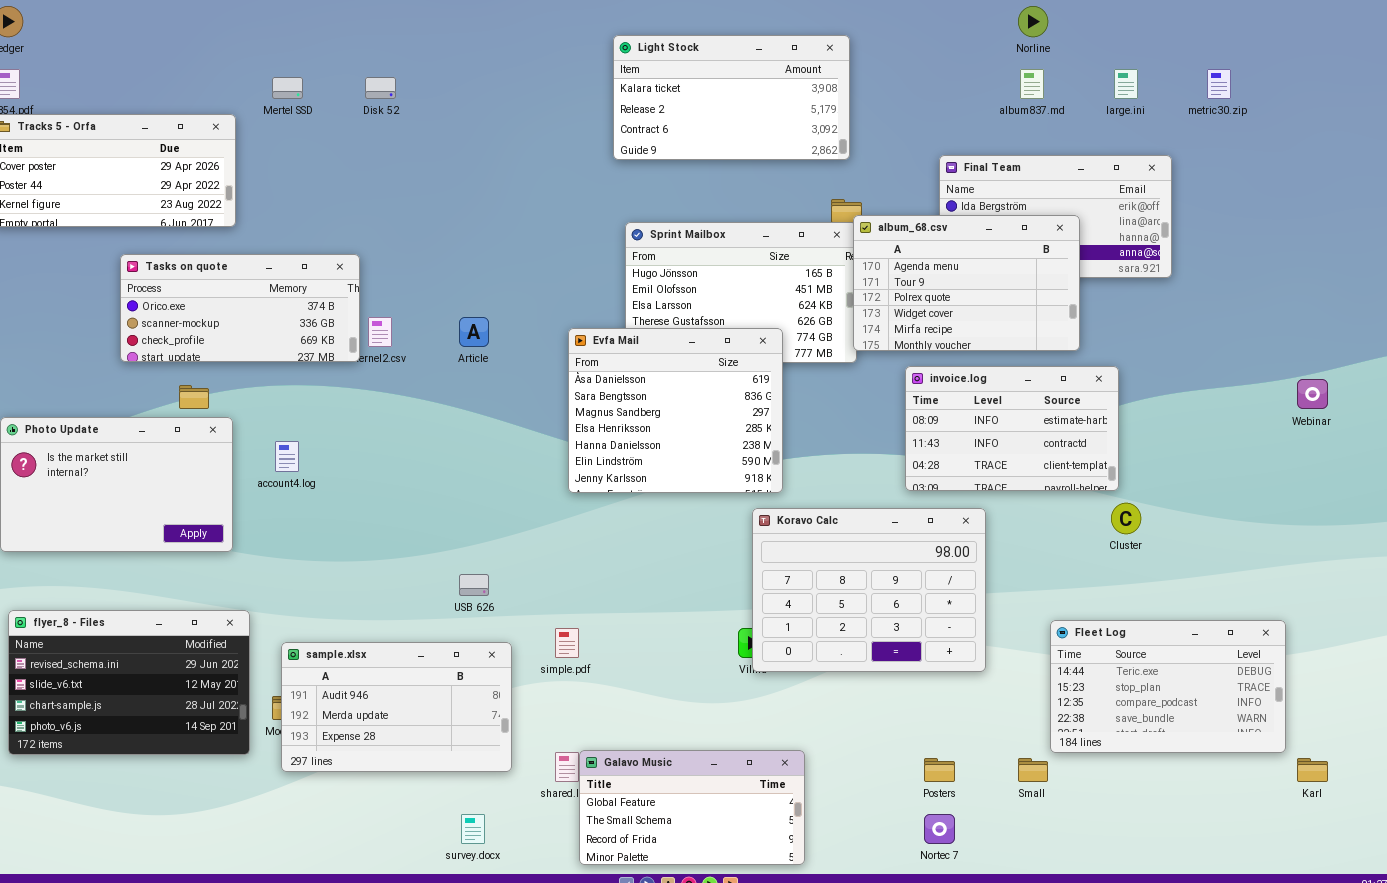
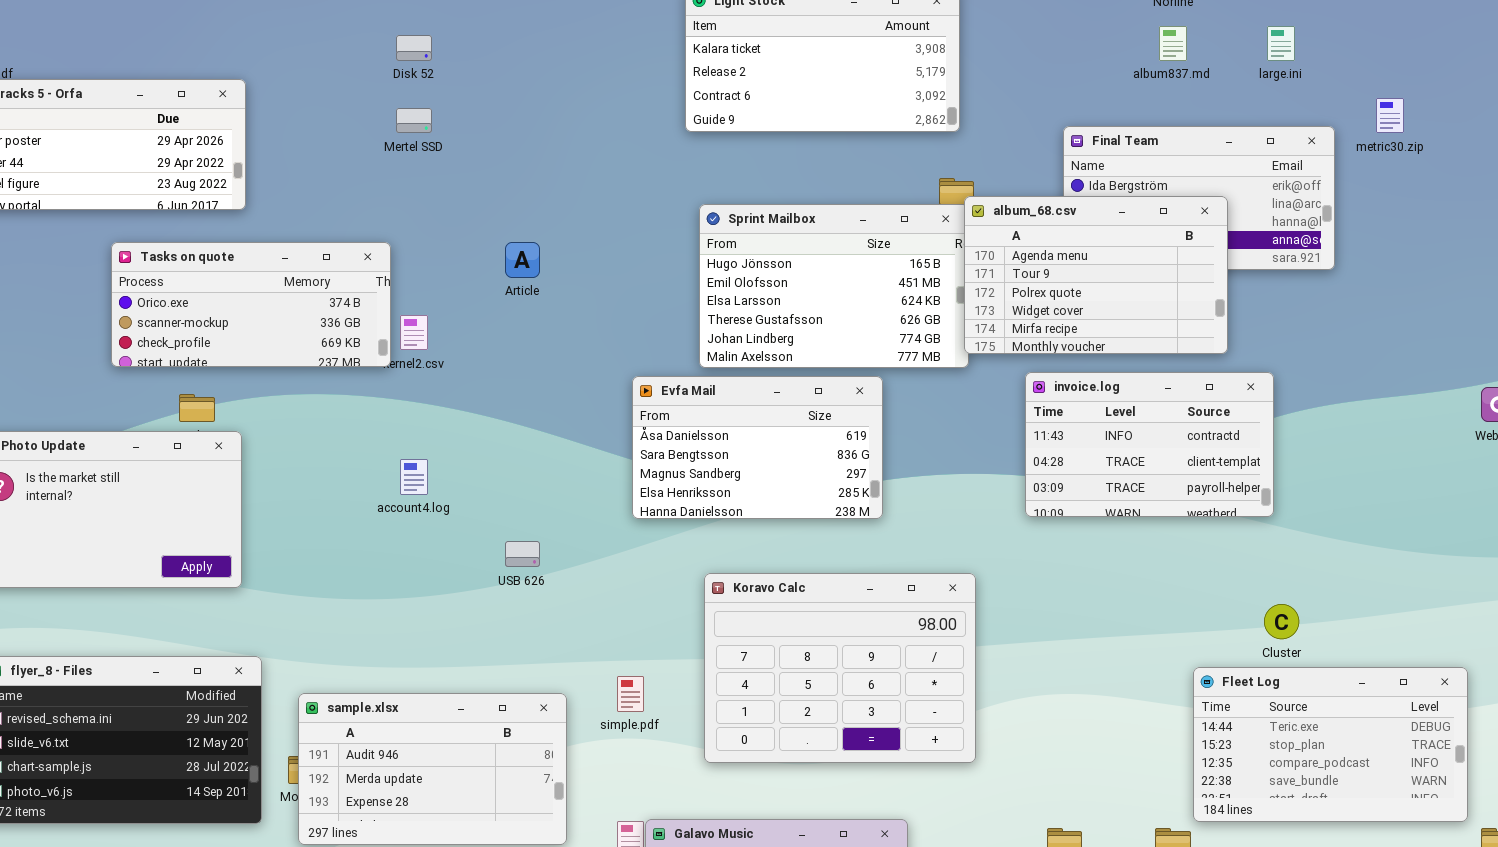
metric30.zip: [1207,69,1231,99] -> [1376,98,1404,133], moved
Mertel SSD: [272,77,303,99] -> [396,108,432,133], moved
Article: [459,317,489,347] -> [505,242,540,278], moved
Evfa Mail: [568,328,783,493] -> [632,376,883,519], resized
invoice.log: [905,366,1119,491] -> [1025,372,1274,517], scrolled down 1 row
account4.log: [275,441,299,472] -> [400,459,428,495], moved
Cluster: [1111,503,1141,534] -> [1264,604,1299,639], moved
Koravo Calc: [752,508,986,672] -> [704,573,976,763], moved
USB 626: [459,574,489,596] -> [505,541,540,567], moved

